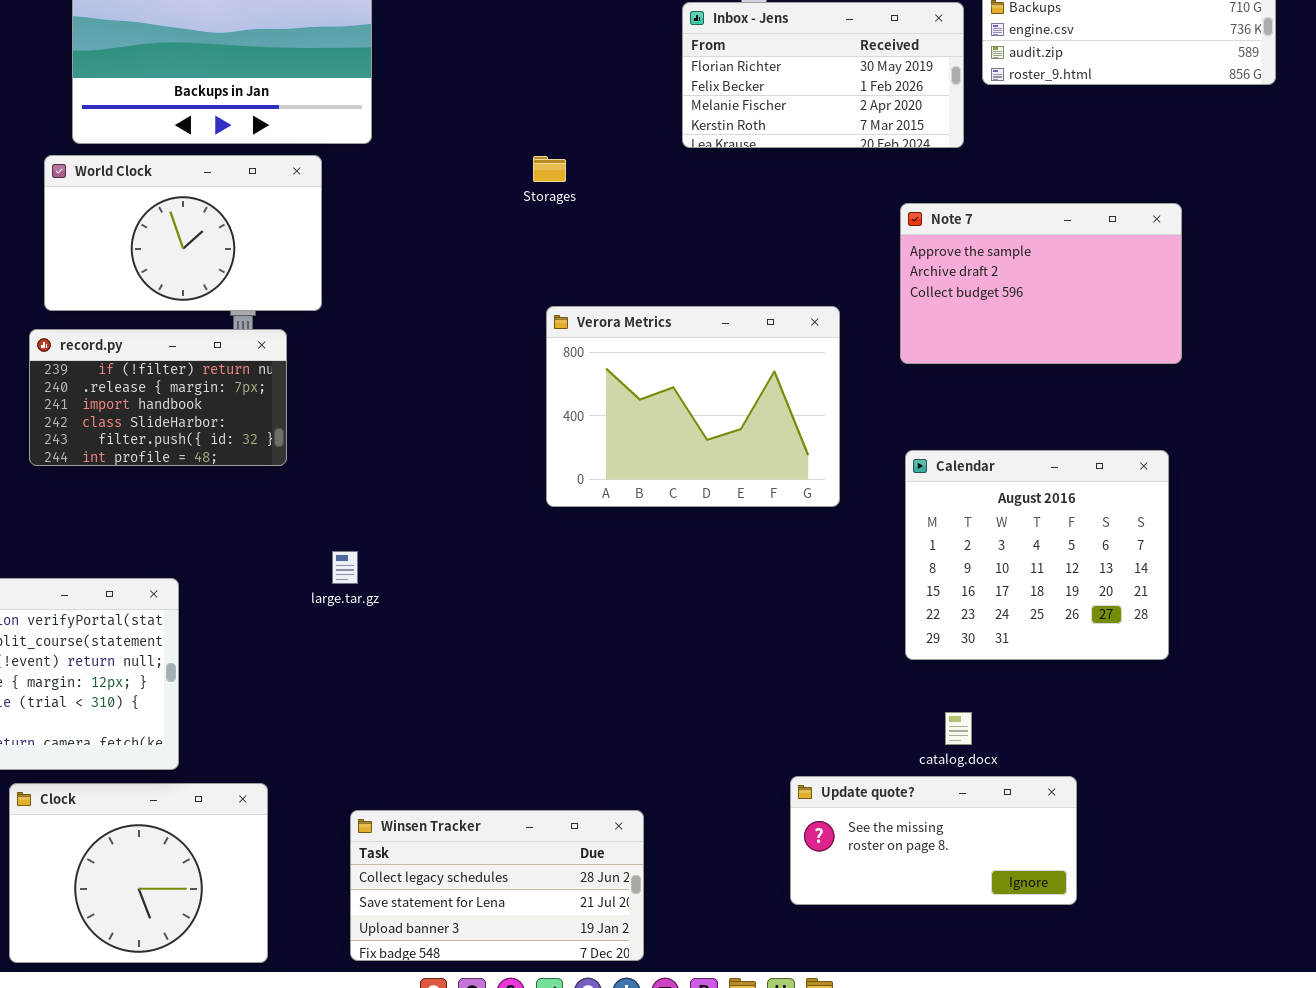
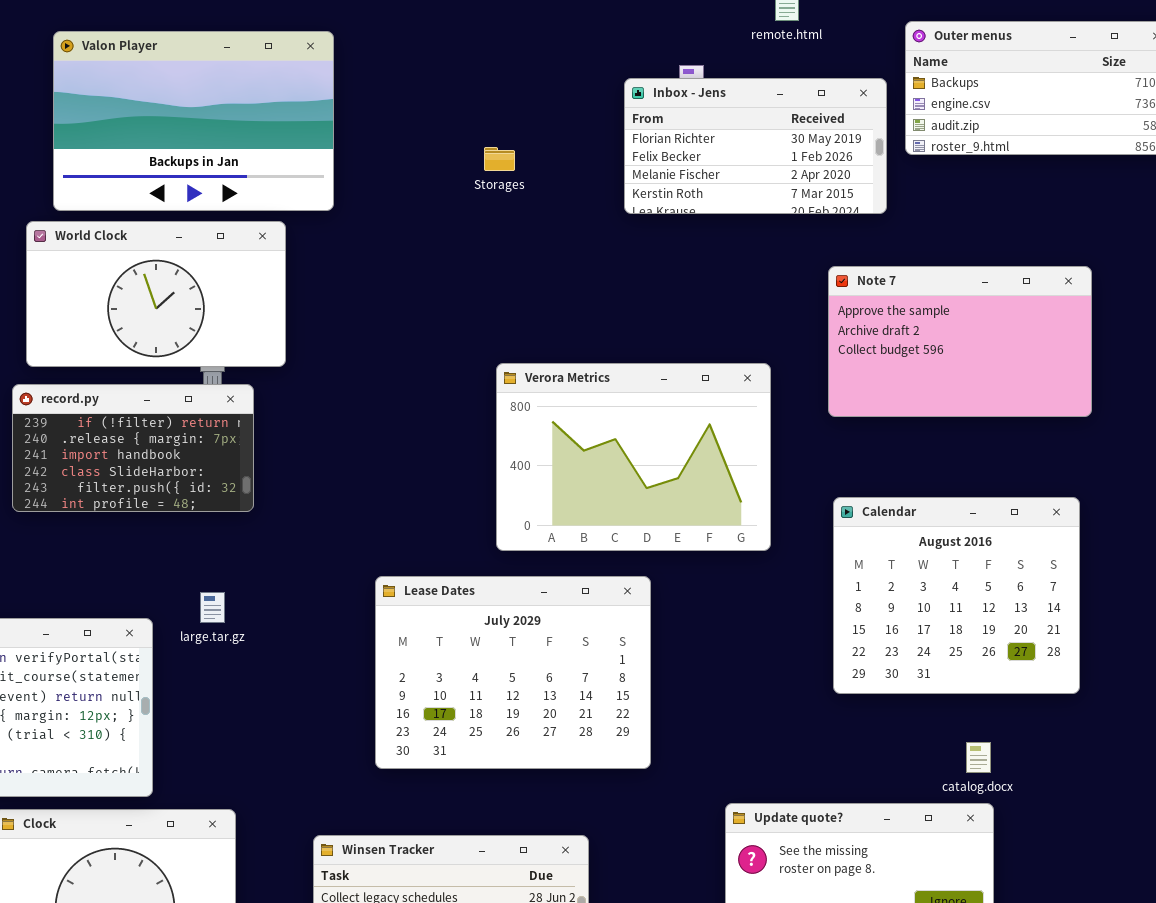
Storages: [533,156,566,182] -> [484,147,515,171], moved
Lease Dates: none -> [375,576,651,769], opened
large.tar.gz: [332,551,358,584] -> [200,592,225,623], moved
catalog.docx: [945,712,972,745] -> [966,742,991,773], moved

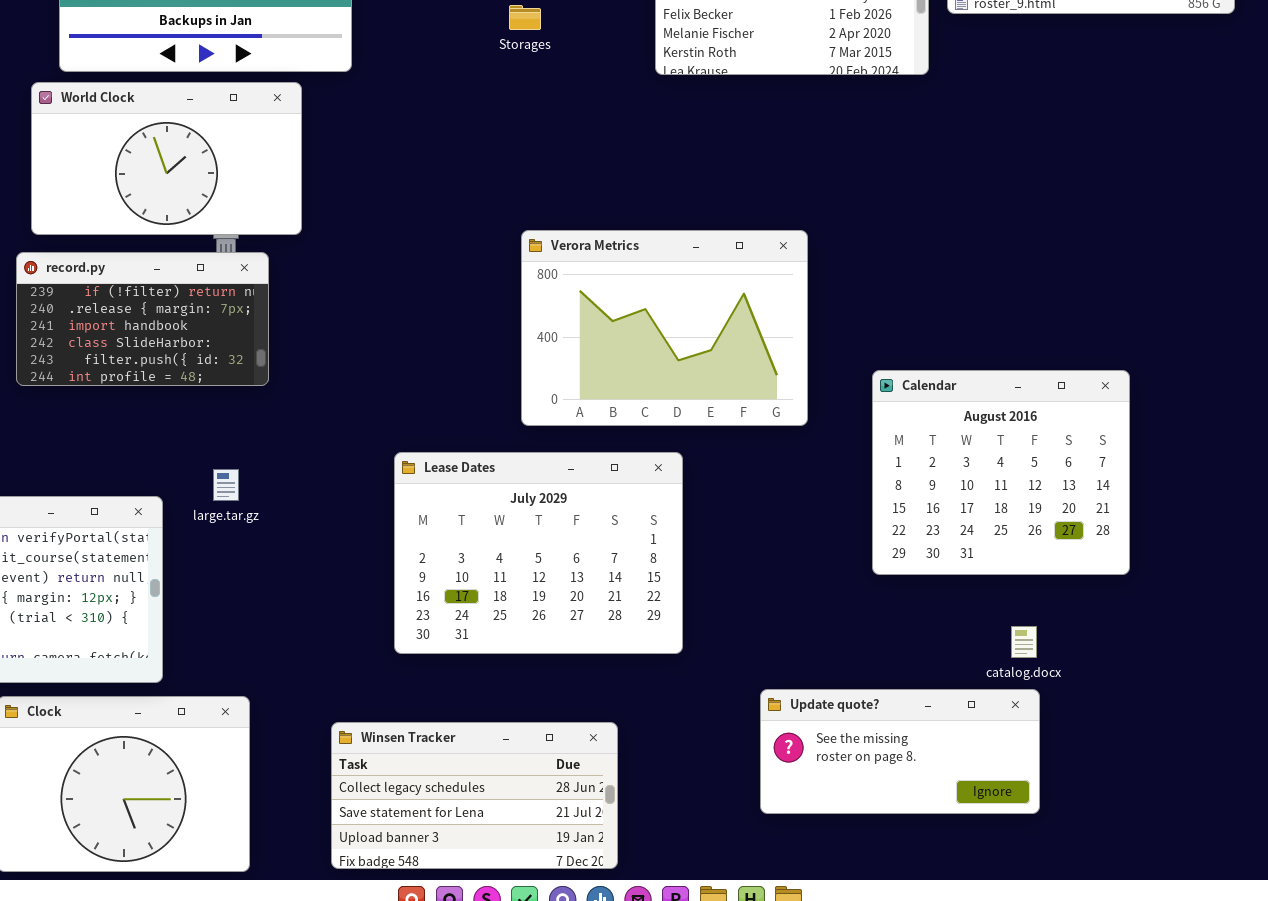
Note 7: [828,266,1092,417] -> none, closed

